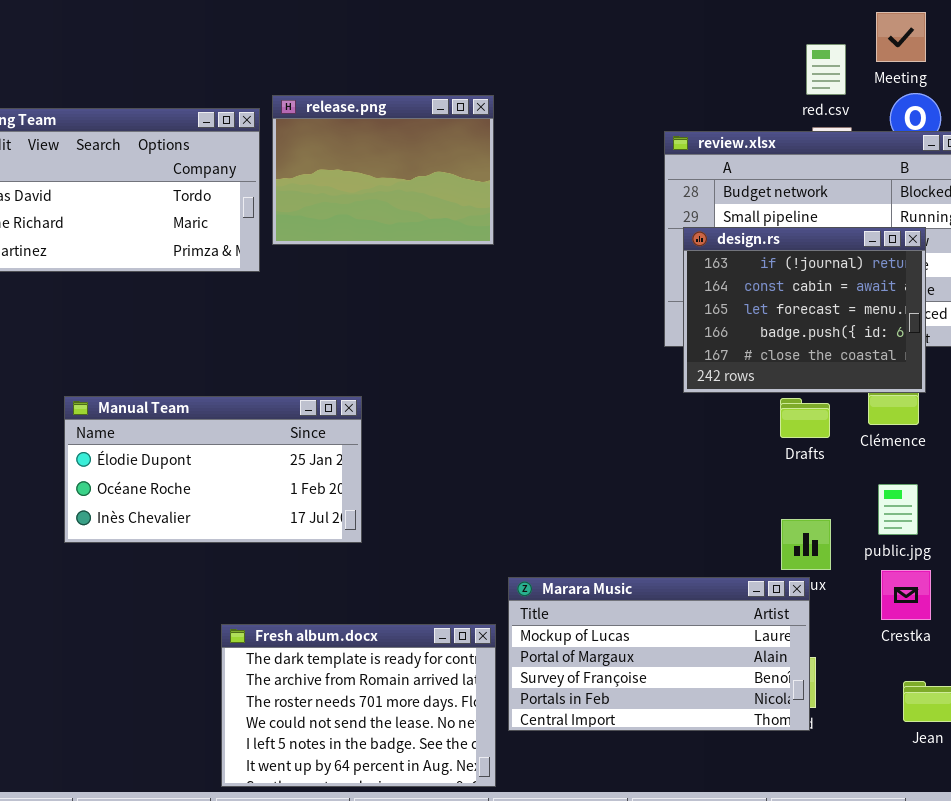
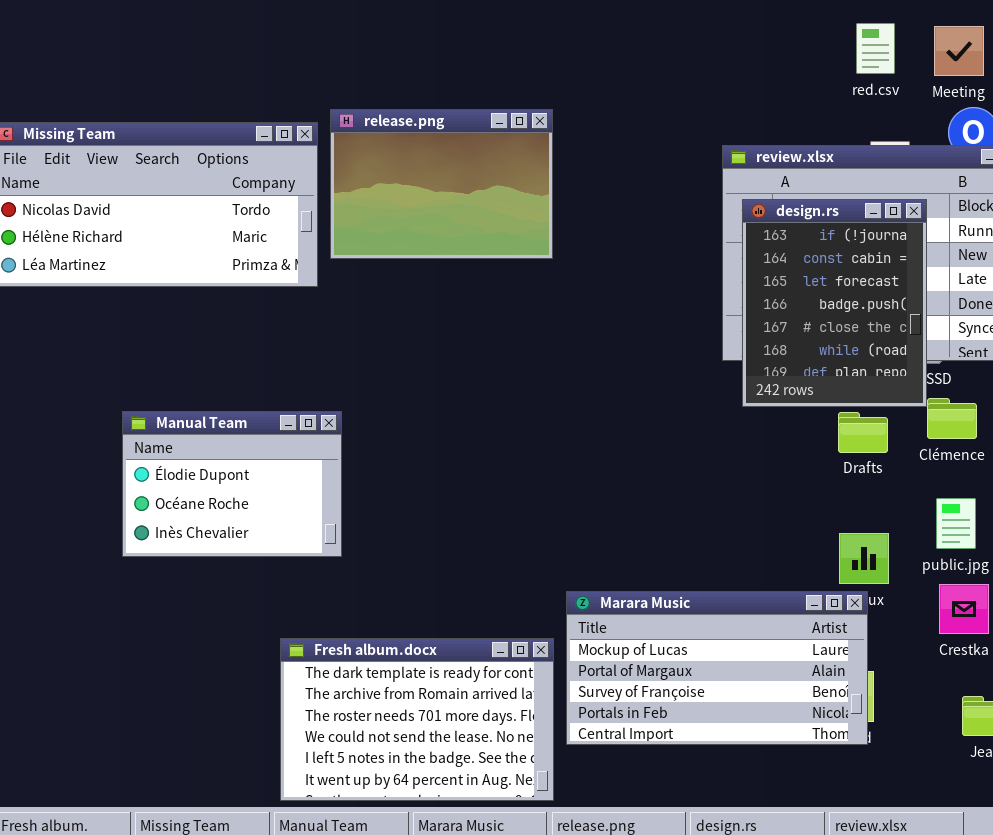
red.csv: [806,44,846,95] -> [856,23,895,74], moved
design.rs: [683,227,926,393] -> [742,199,927,407], resized
Manual Team: [64,396,362,543] -> [122,411,342,557], resized

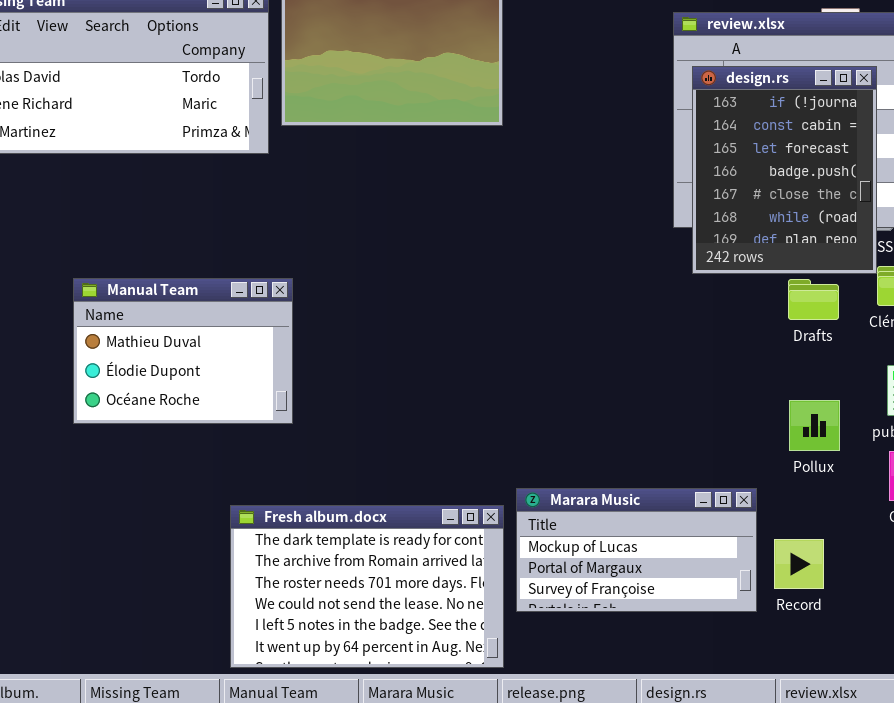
Manual Team: [122,411,342,557] -> [73,278,293,424], scrolled up 1 row
Marara Music: [566,591,868,745] -> [516,488,757,612], resized

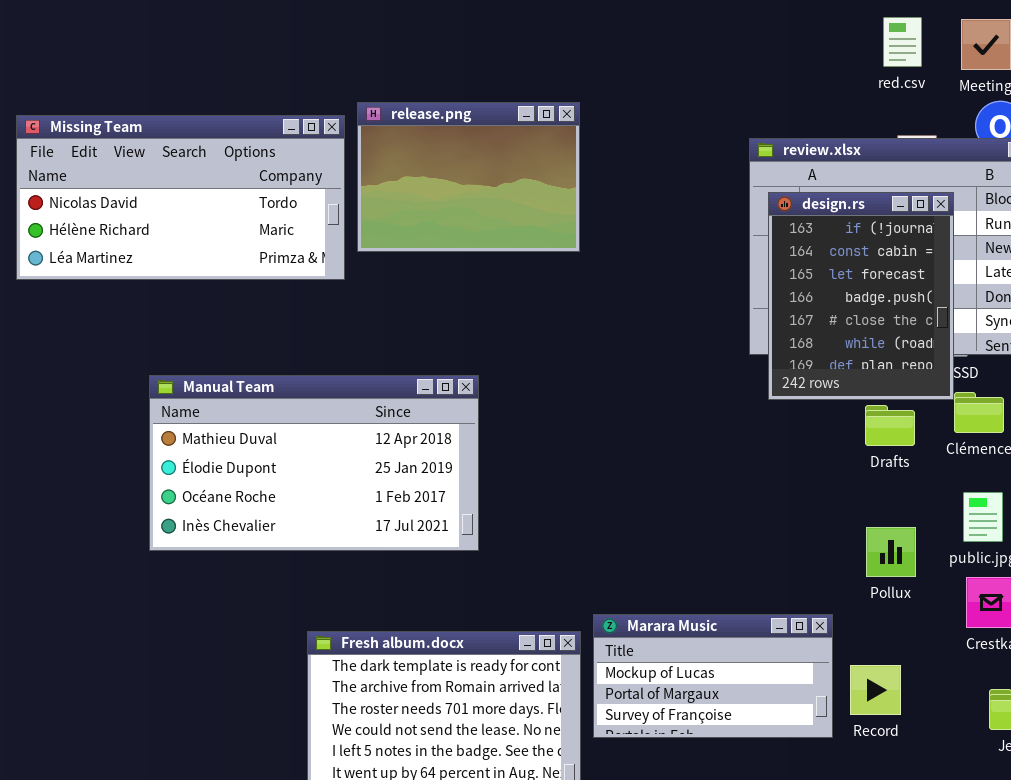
Manual Team: [73,278,293,424] -> [149,375,479,551], resized

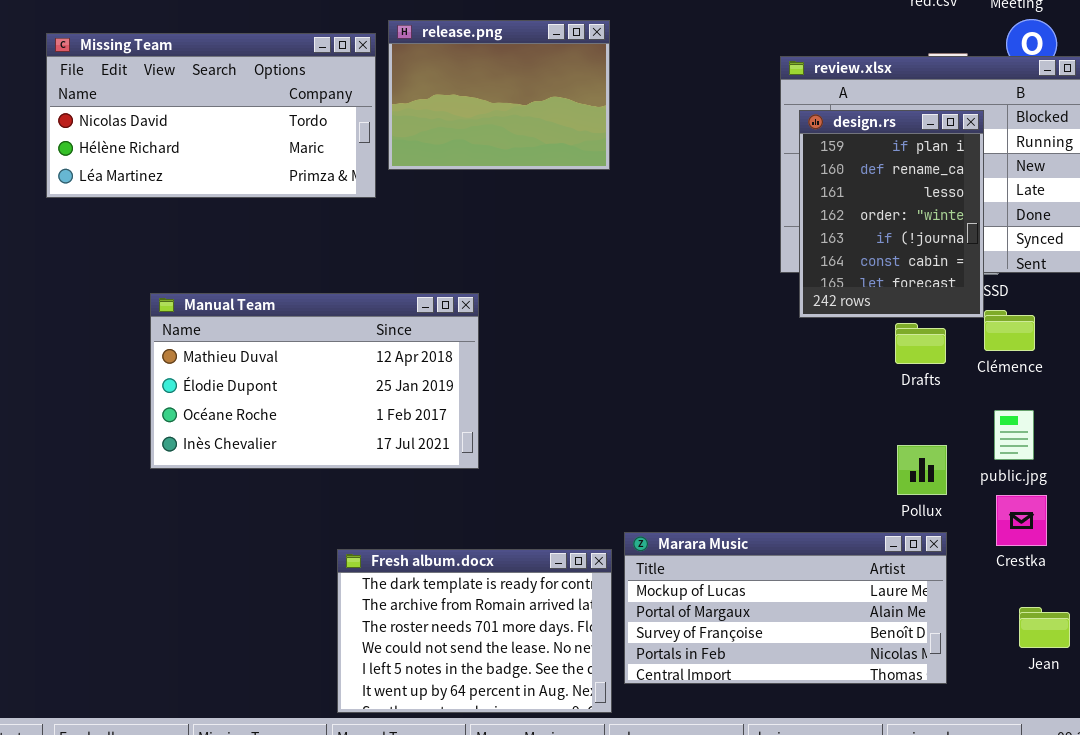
design.rs: [768,192,954,400] -> [799,110,984,318], scrolled up 4 rows
Manual Team: [149,375,479,551] -> [150,293,479,469], moved
Marara Music: [593,614,833,738] -> [624,532,947,684], resized

